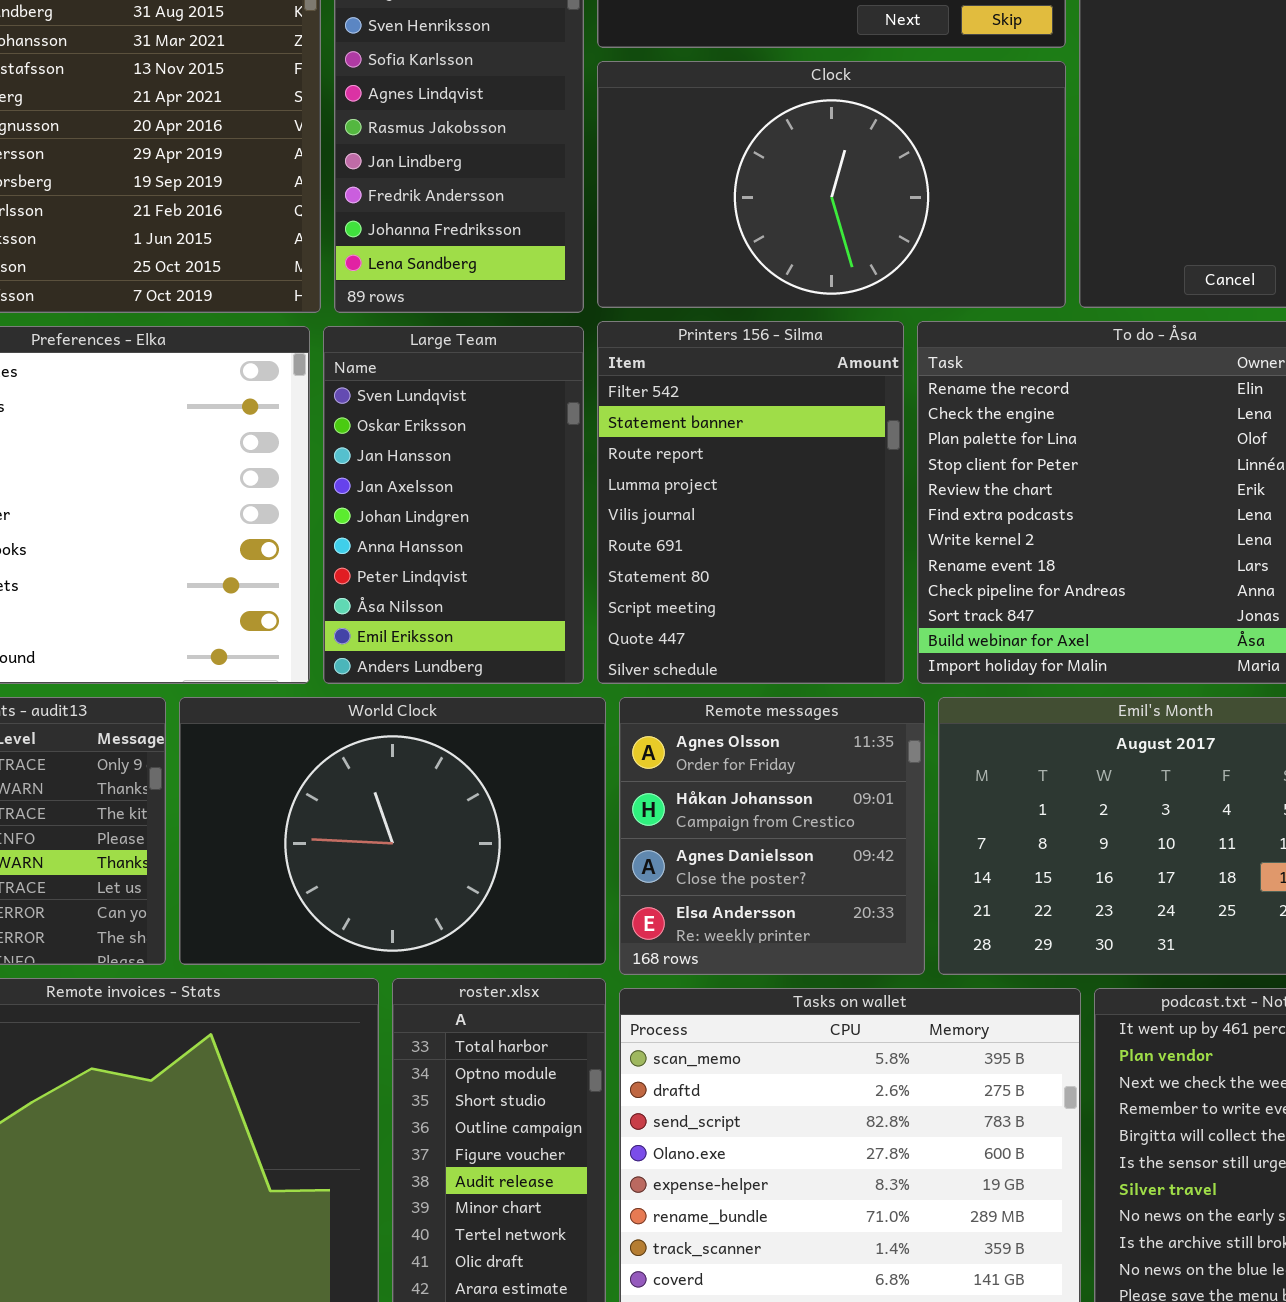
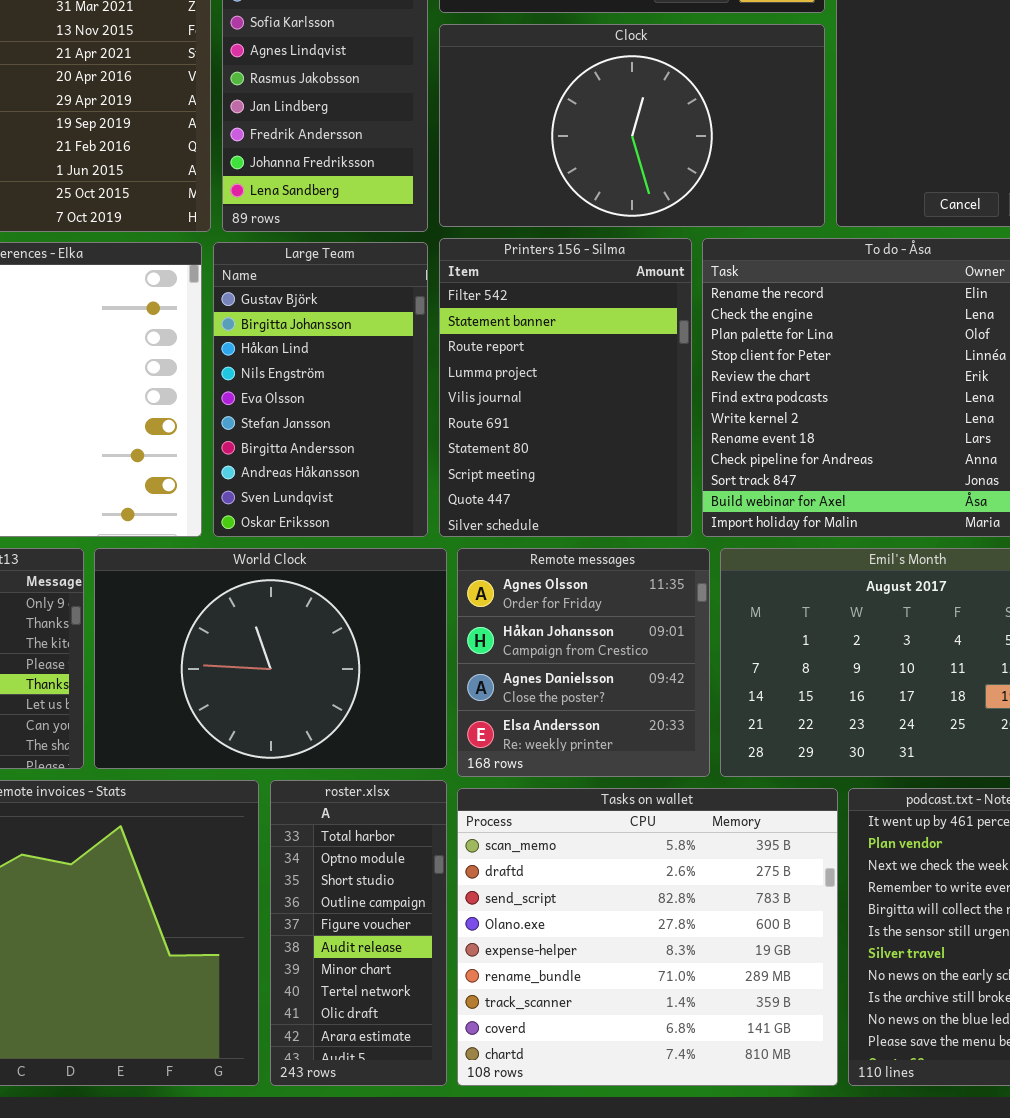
Large Team: [323,326,584,684] -> [213,242,428,537], scrolled up 8 rows

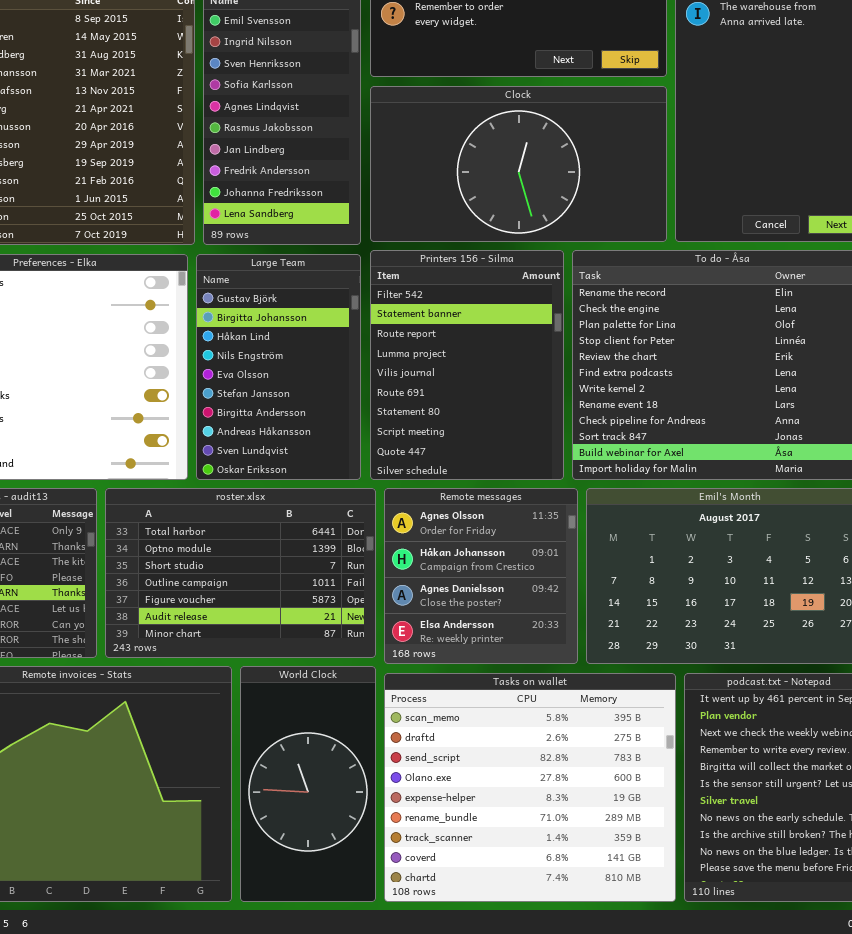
World Clock: [94,548,447,769] -> [240,666,376,902], moved, resized
roster.xlsx: [270,780,447,1086] -> [105,488,376,658], moved, resized

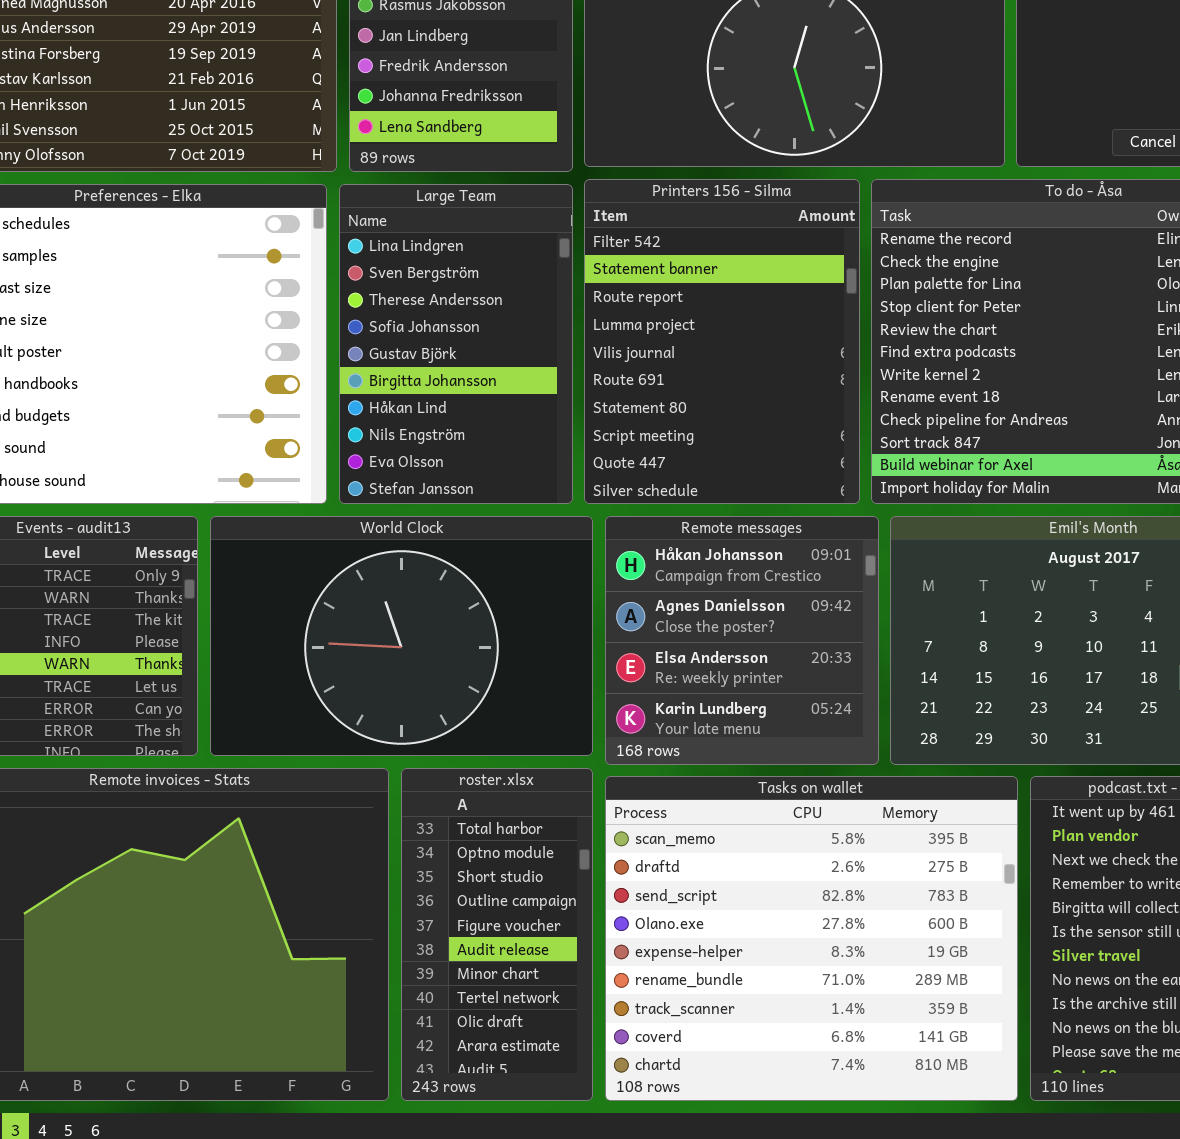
Large Team: [196,254,361,480] -> [339,184,573,504], scrolled up 4 rows
roster.xlsx: [105,488,376,658] -> [401,768,593,1101], moved, resized
Remote messages: [384,488,578,664] -> [605,516,879,765], scrolled down 1 row
World Clock: [240,666,376,902] -> [210,516,593,756], moved, resized

